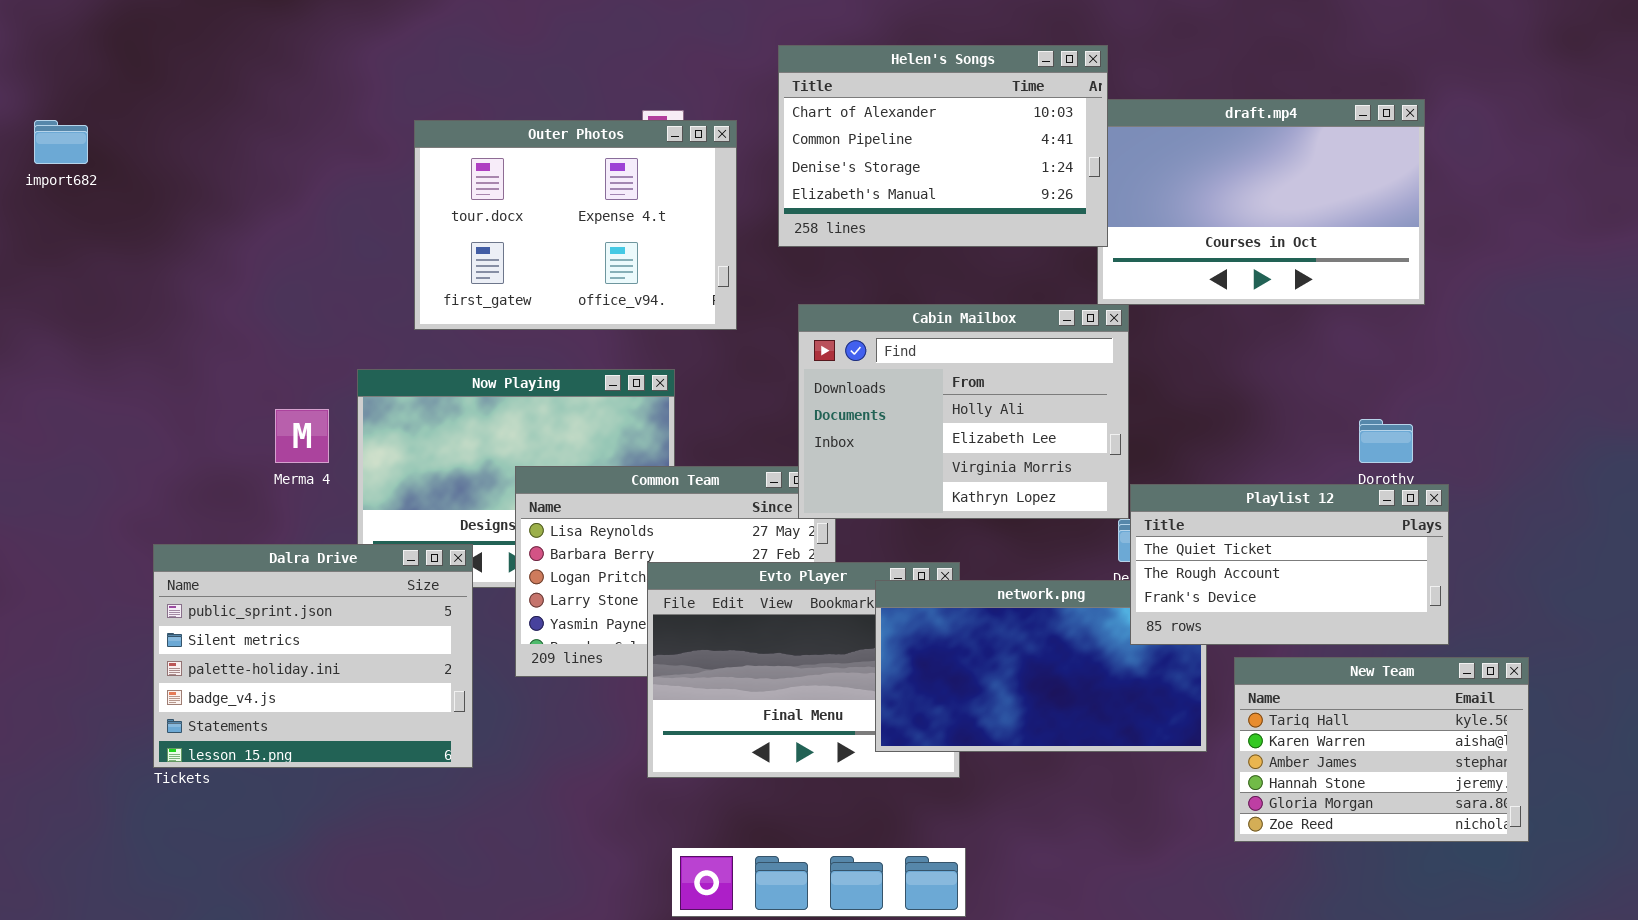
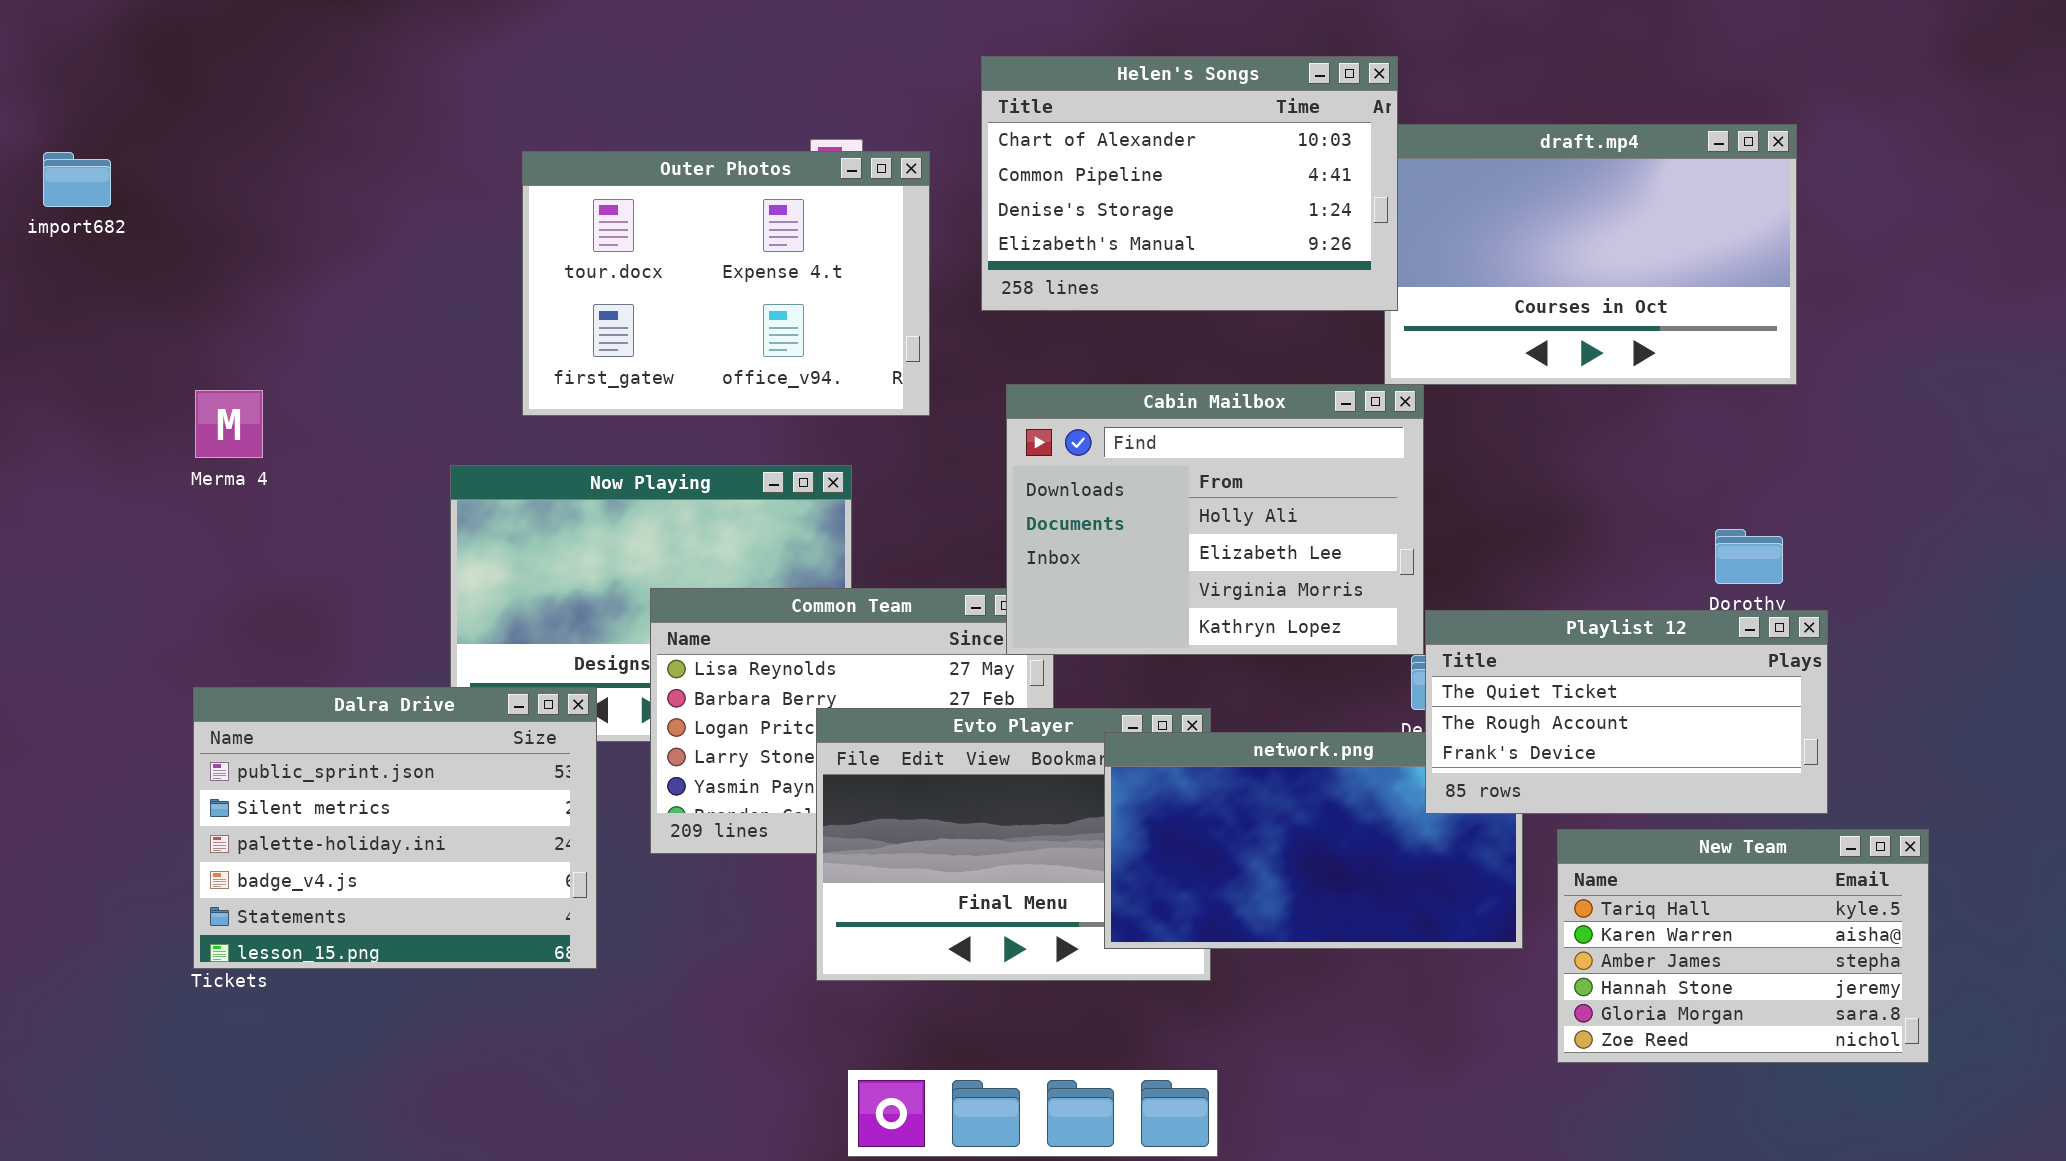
Merma 4: [275,409,329,463] -> [195,390,263,458], moved

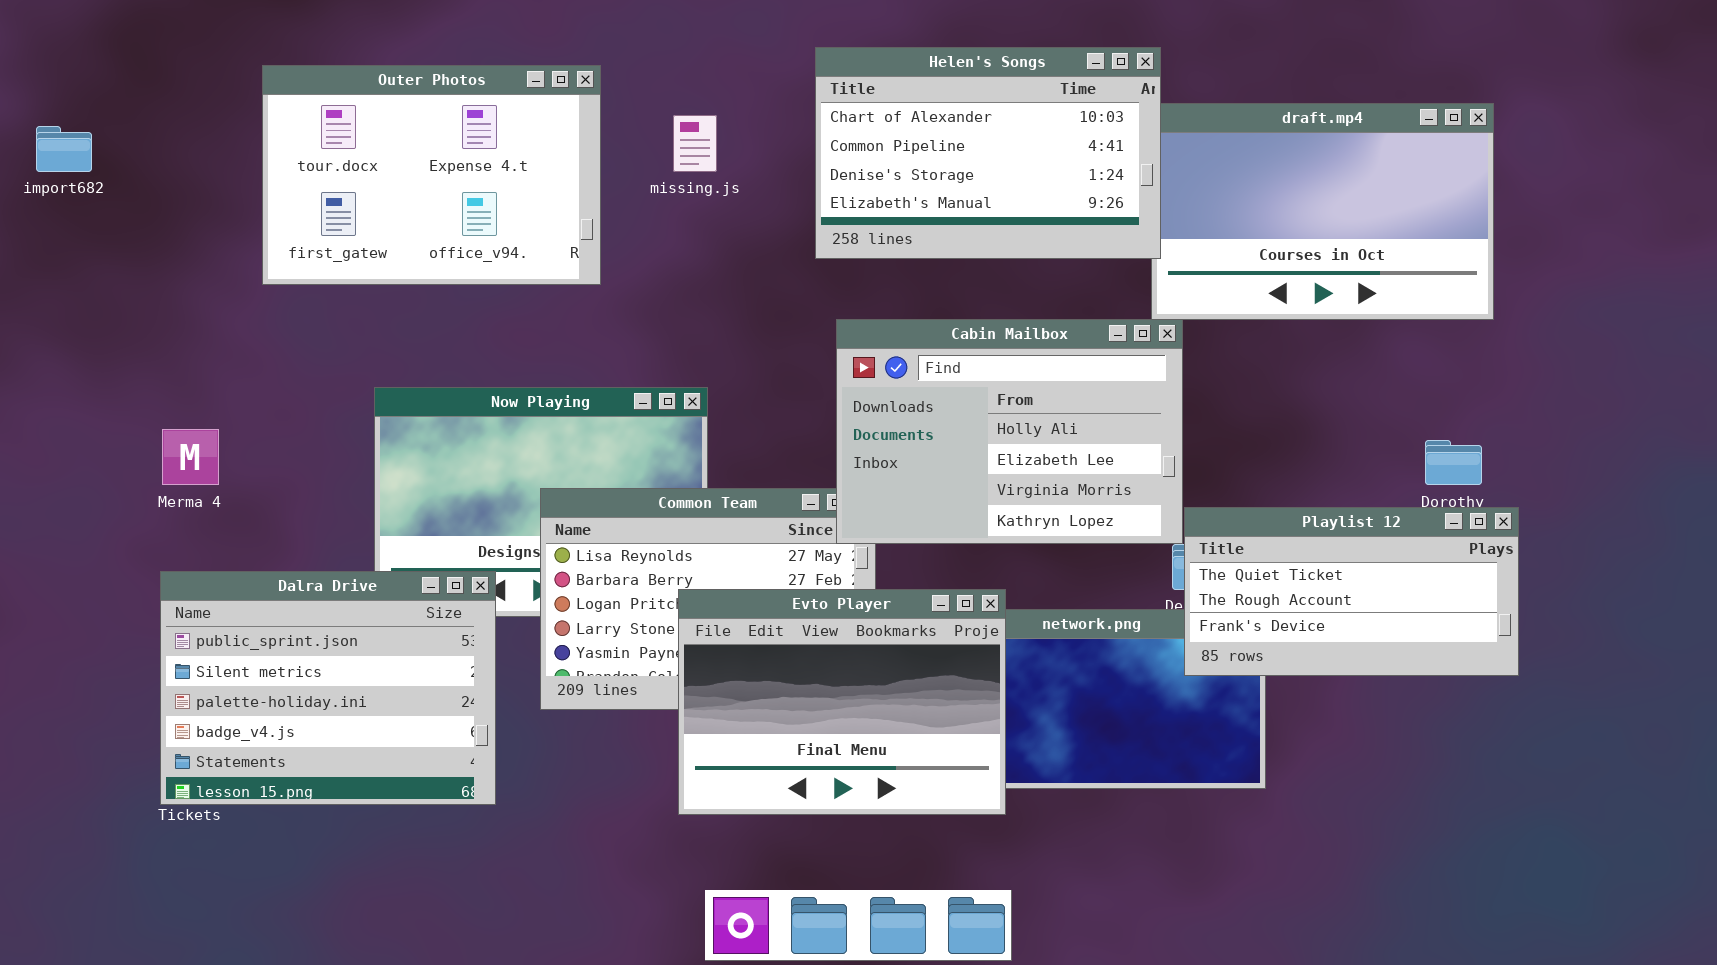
Outer Photos: [522,151,930,416] -> [262,65,601,285], moved
Merma 4: [195,390,263,458] -> [162,429,219,485], moved
Evto Player: [816,708,1211,981] -> [678,589,1006,815], raised
New Team: [1557,829,1929,1063] -> none, closed

